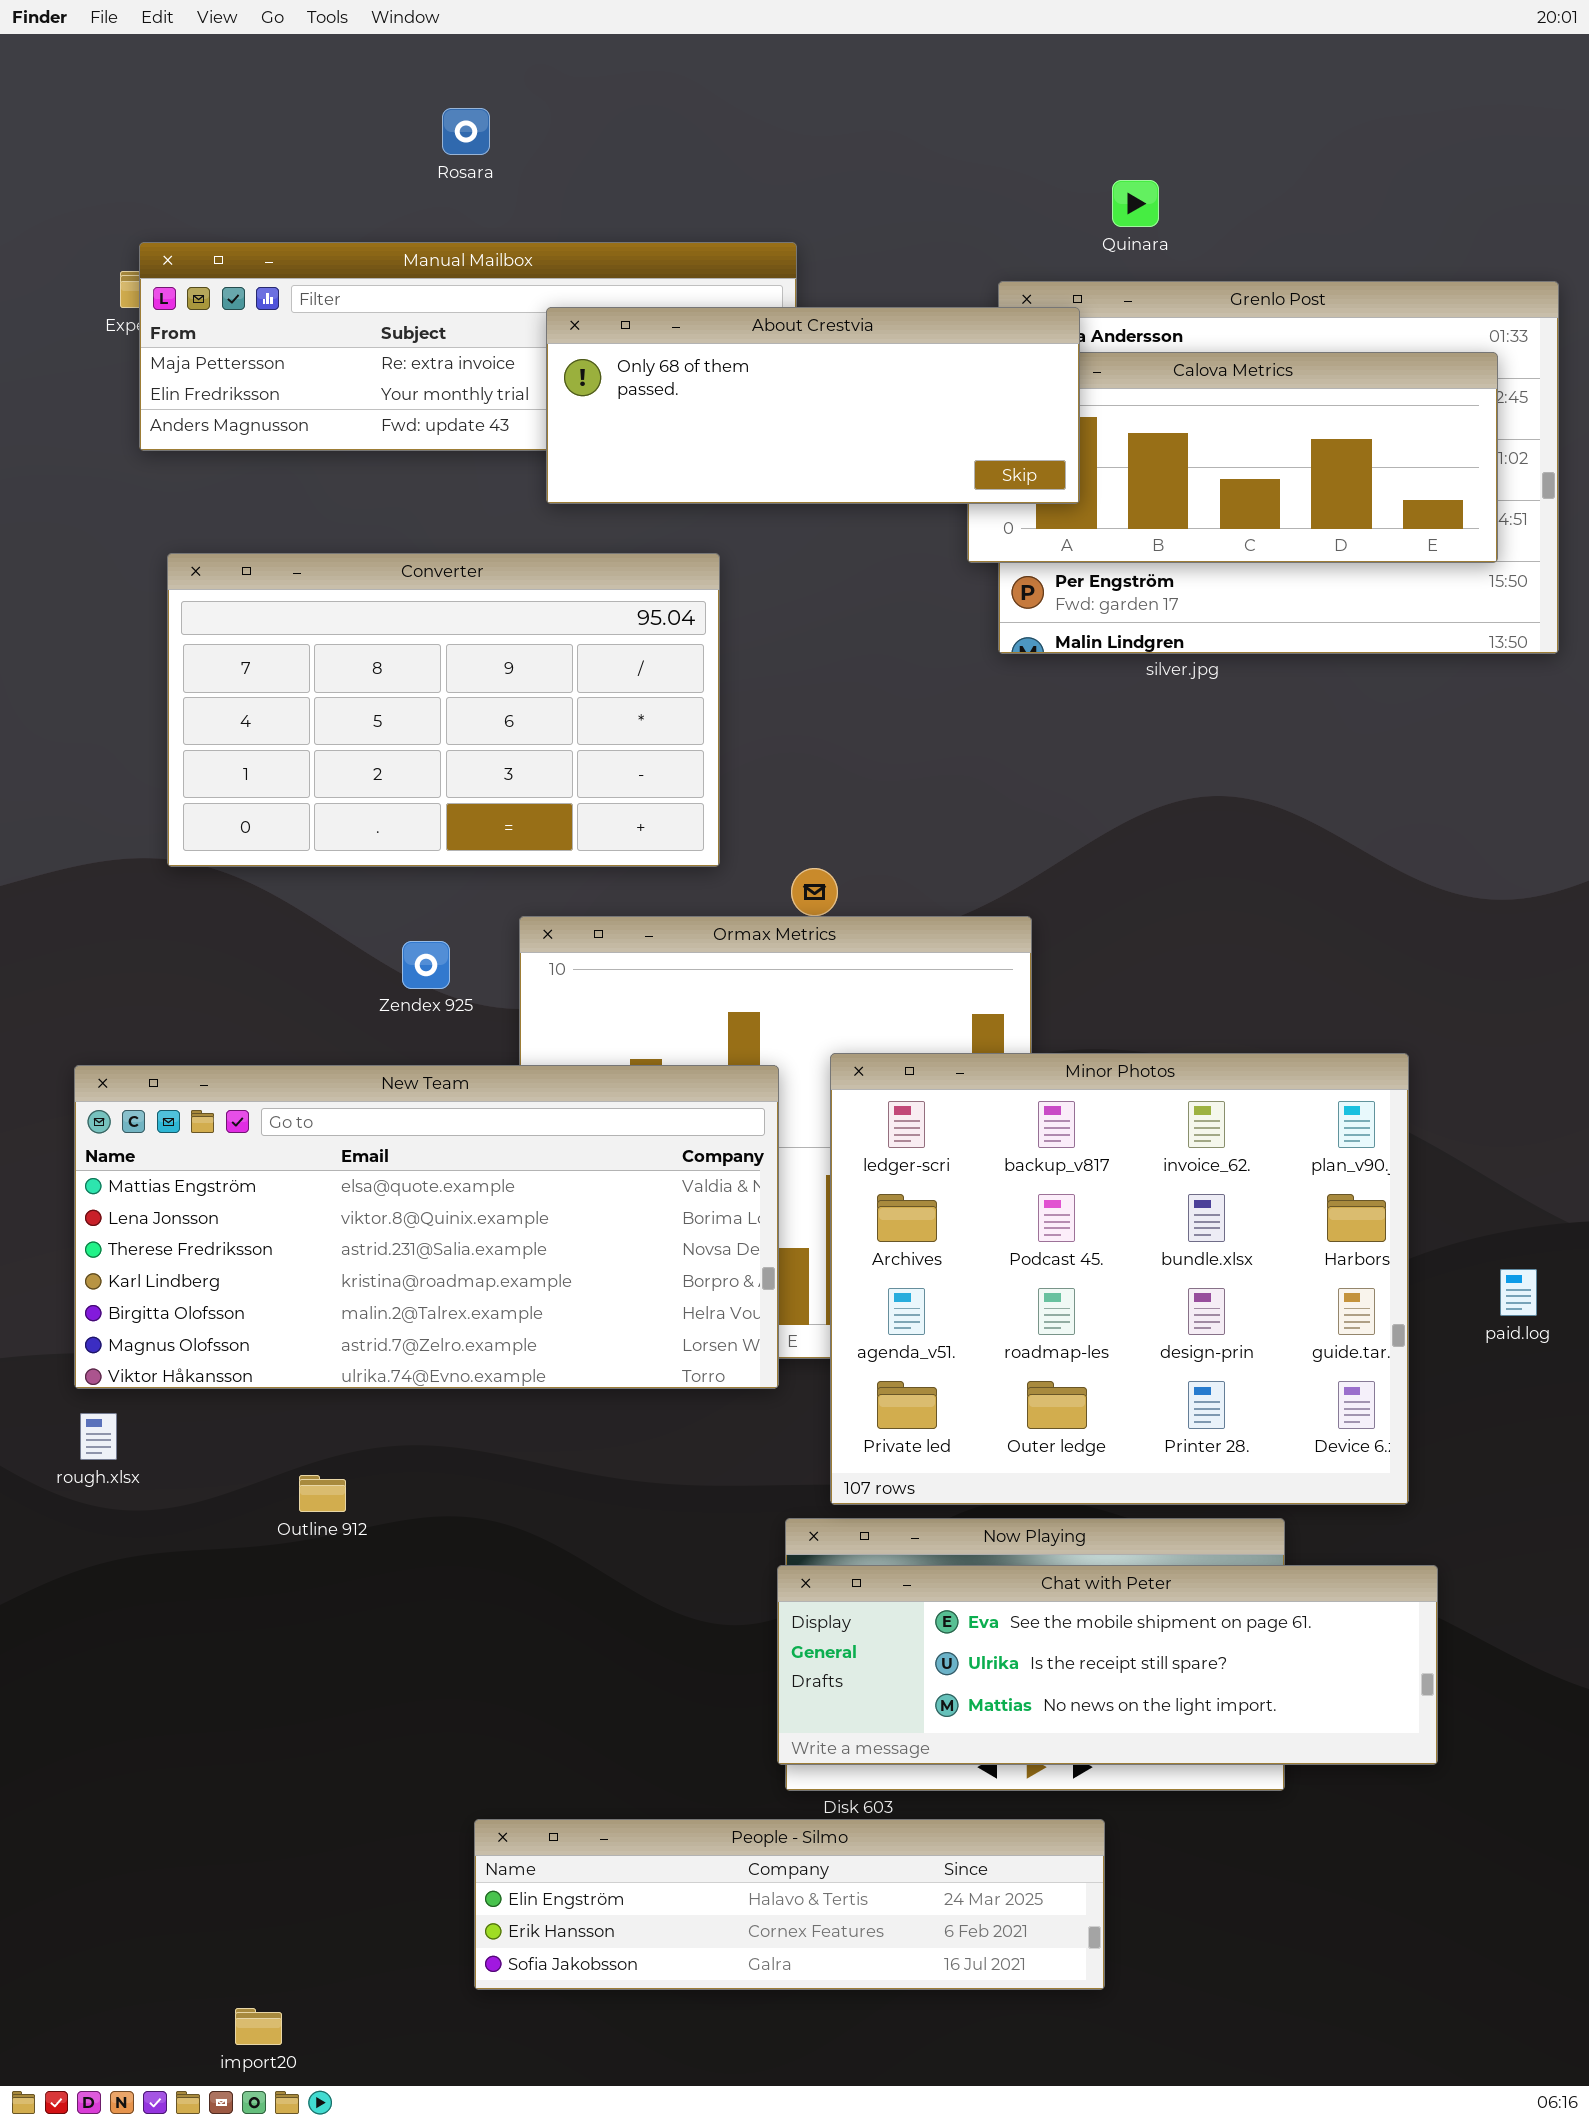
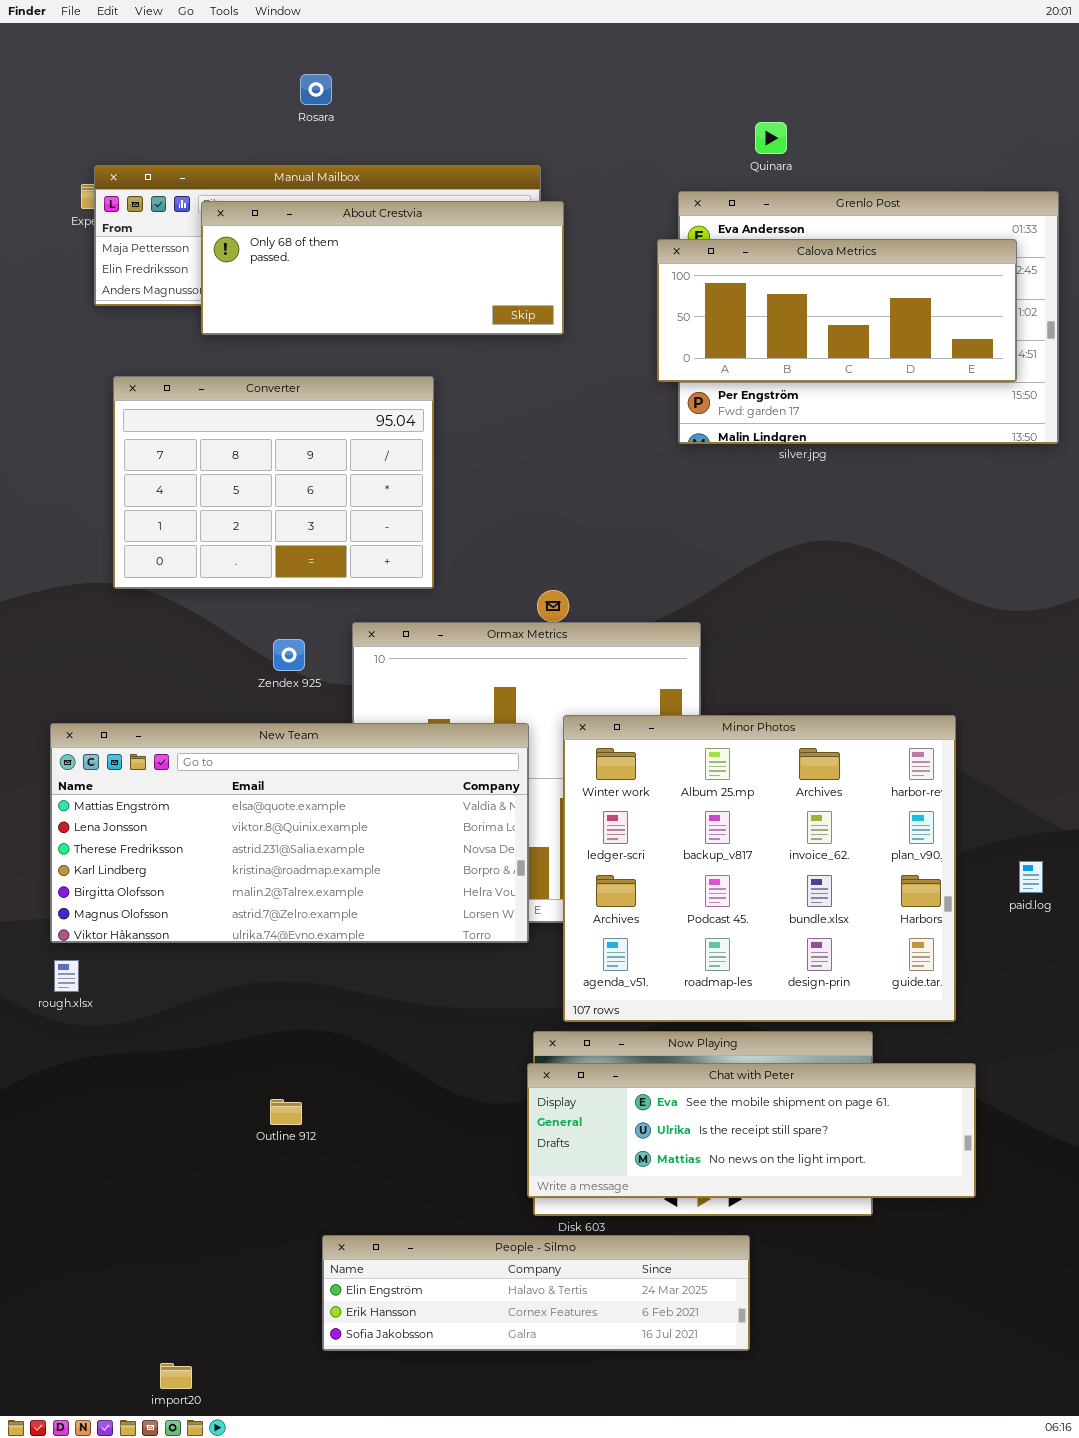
About Crestvia: [546,307,1080,504] -> [201,201,564,335], moved
Converter: [167,553,720,867] -> [113,376,434,589], resized
Minor Photos: [830,1053,1409,1505] -> [563,715,956,1022], scrolled up 1 row
Outline 912: [299,1475,346,1512] -> [270,1099,302,1125], moved

